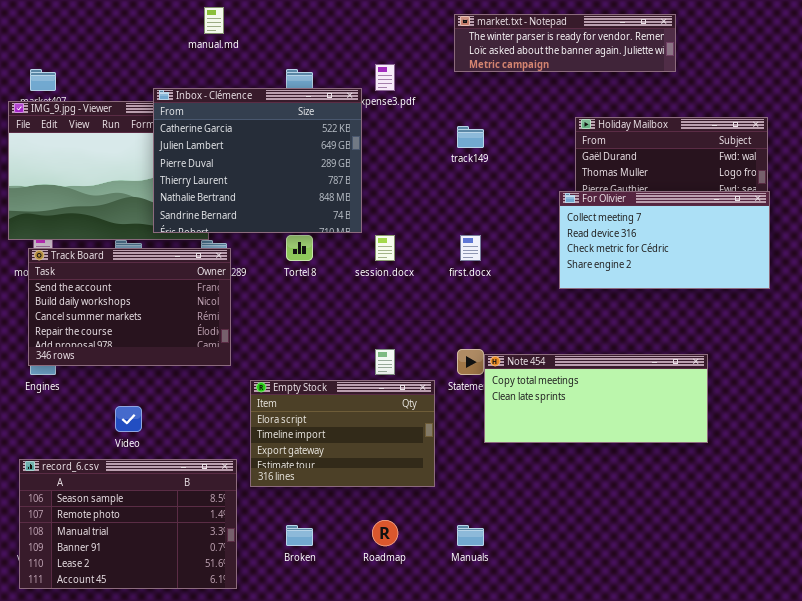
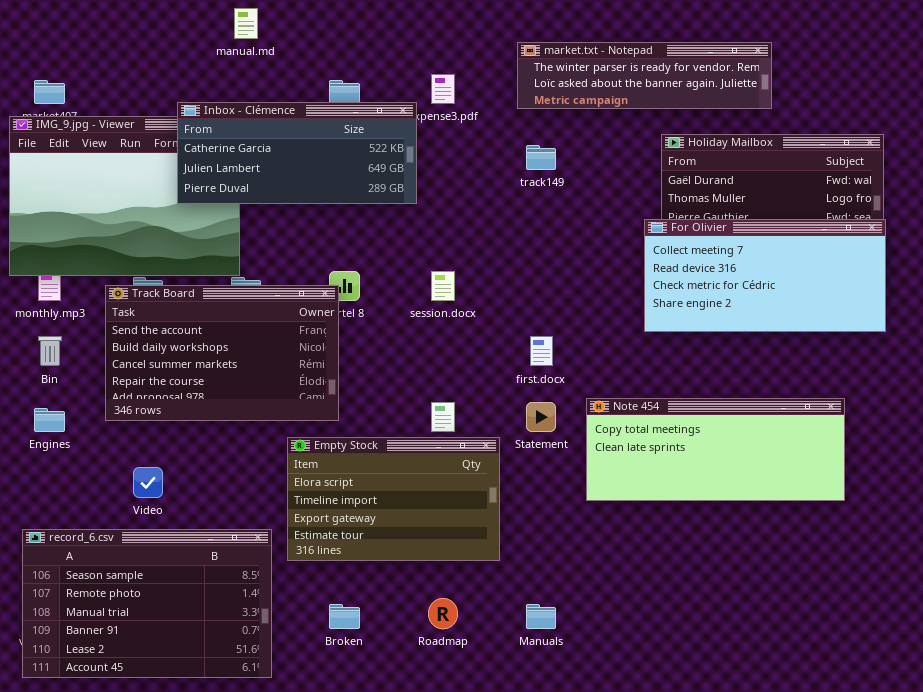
market.txt - Notepad: [454,14,676,72] -> [517,42,772,109], moved
Inbox - Clémence: [153,88,362,233] -> [177,102,417,204], resized
first.docx: [460,235,481,261] -> [530,336,553,366], moved
Track Board: [28,248,231,366] -> [105,285,339,421], moved
Note 454: [484,354,708,443] -> [586,398,845,501], moved

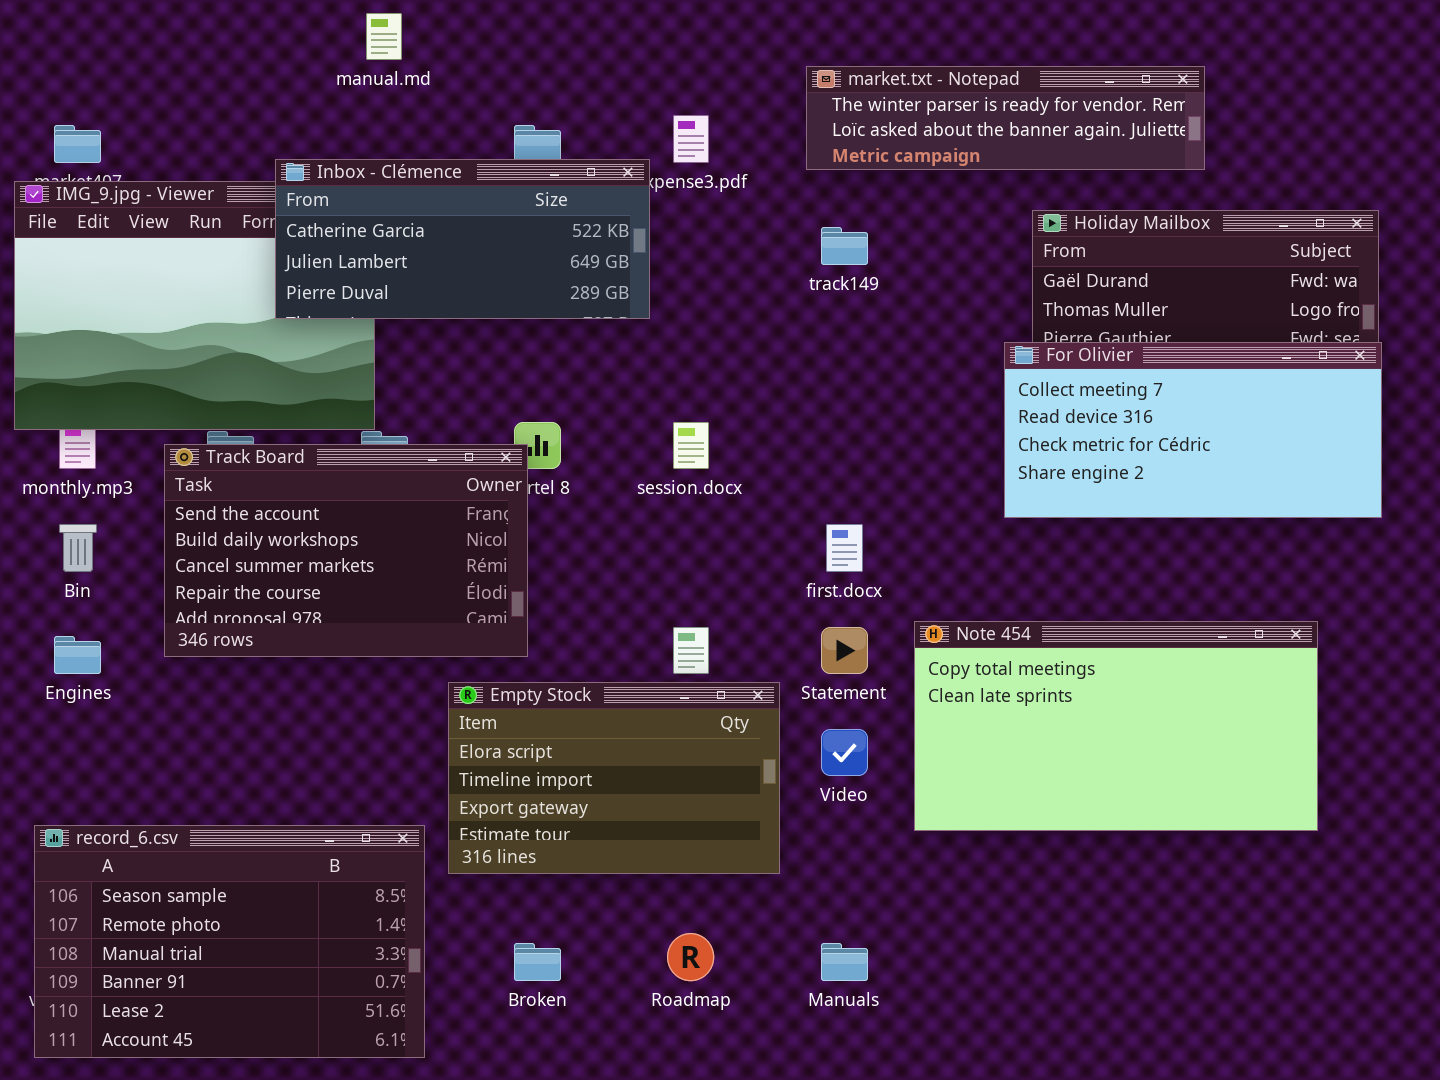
Note 454: [586,398,845,501] -> [914,621,1318,831], resized
Video: [133,467,163,498] -> [821,729,868,776], moved

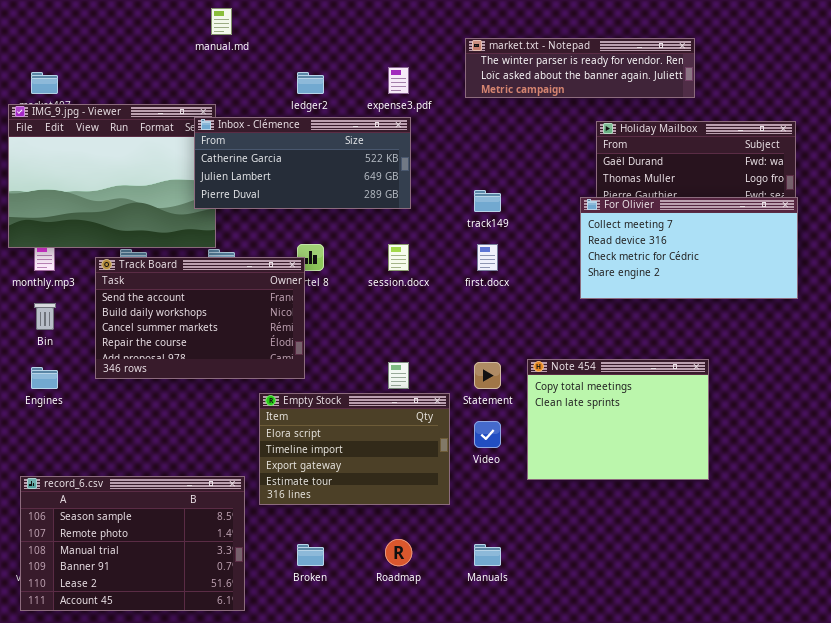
Inbox - Clémence: [275,159,650,319] -> [194,117,411,209], moved
track149: [821,227,868,265] -> [474,190,501,212], moved
first.docx: [826,524,863,572] -> [477,244,498,271], moved
Note 454: [914,621,1318,831] -> [527,359,709,480], resized

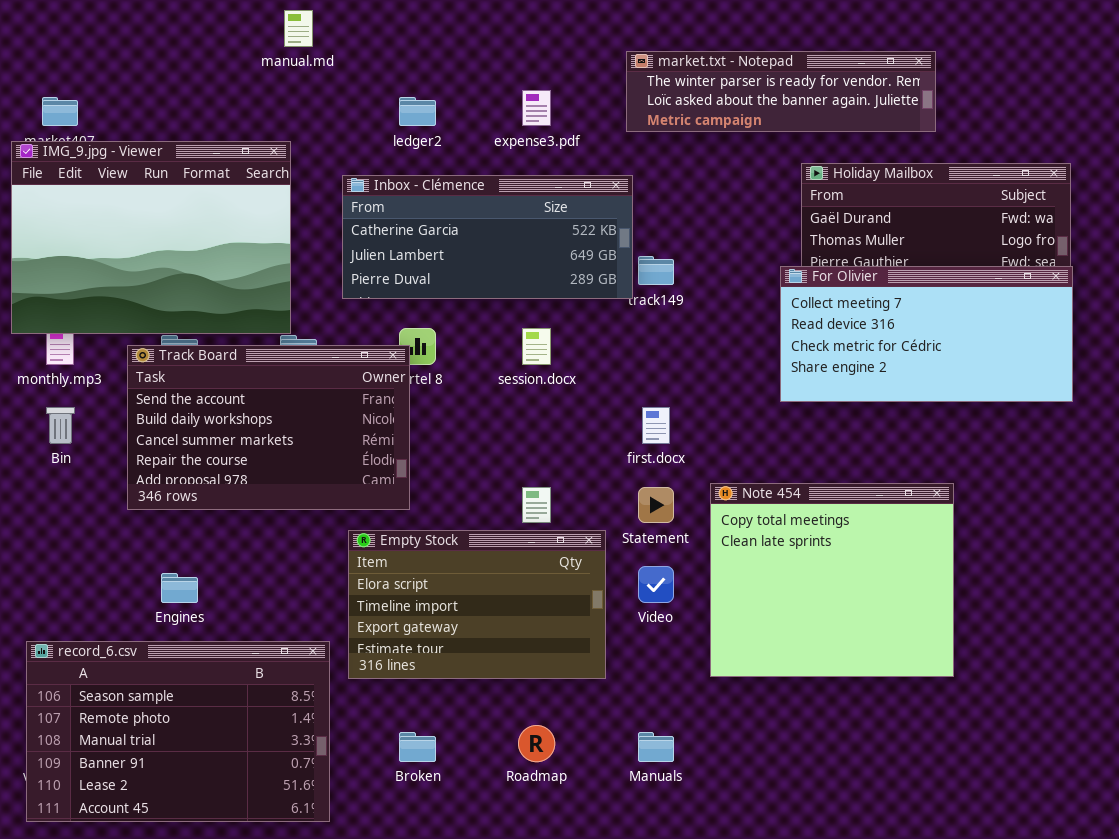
Inbox - Clémence: [194,117,411,209] -> [342,175,633,299], moved
first.docx: [477,244,498,271] -> [642,407,670,444], moved
Note 454: [527,359,709,480] -> [710,483,954,677], resized
Engines: [31,367,58,389] -> [161,573,198,603], moved

